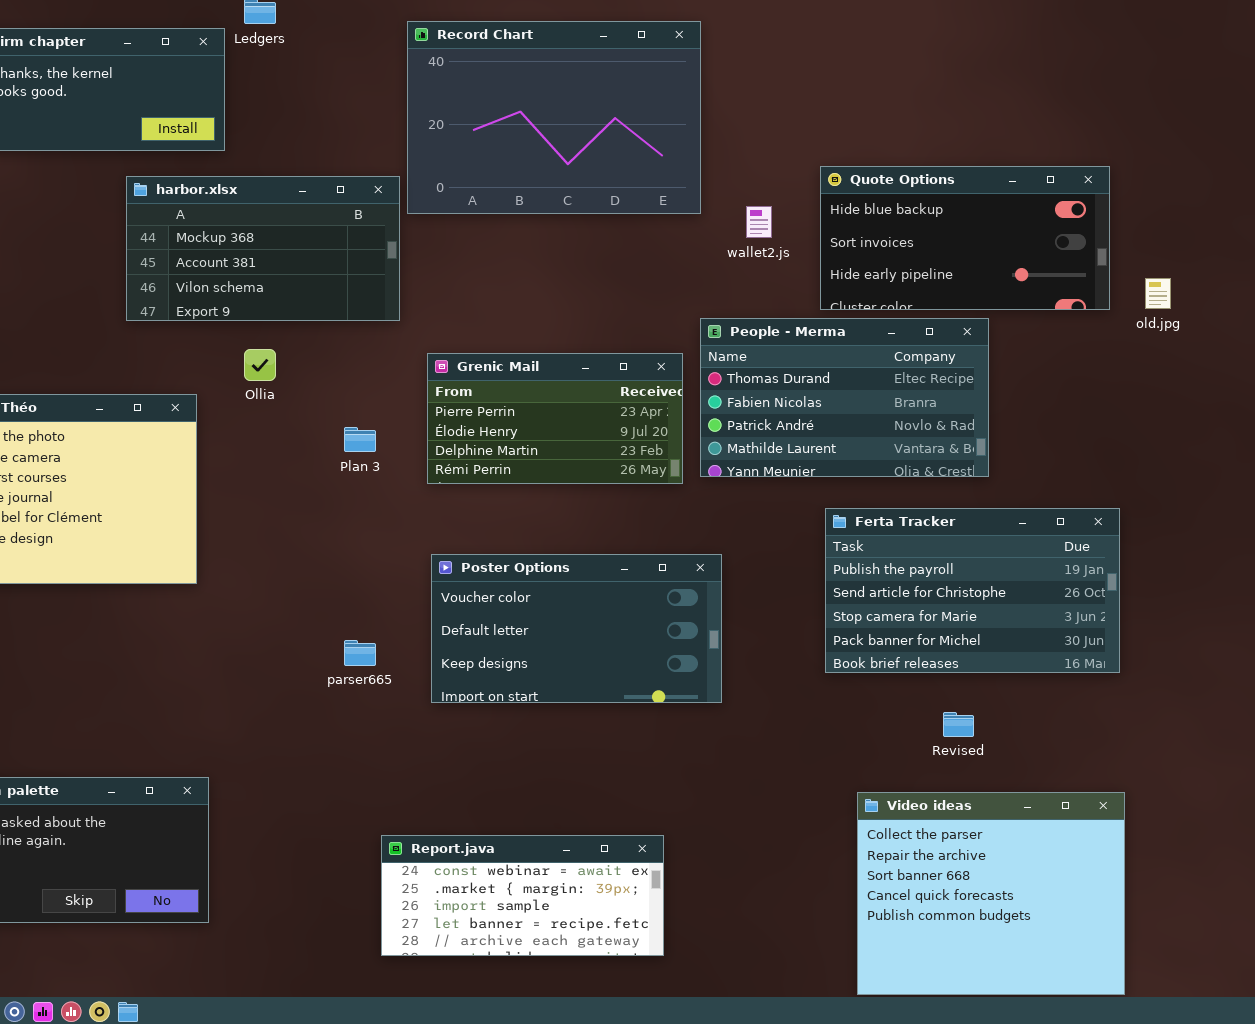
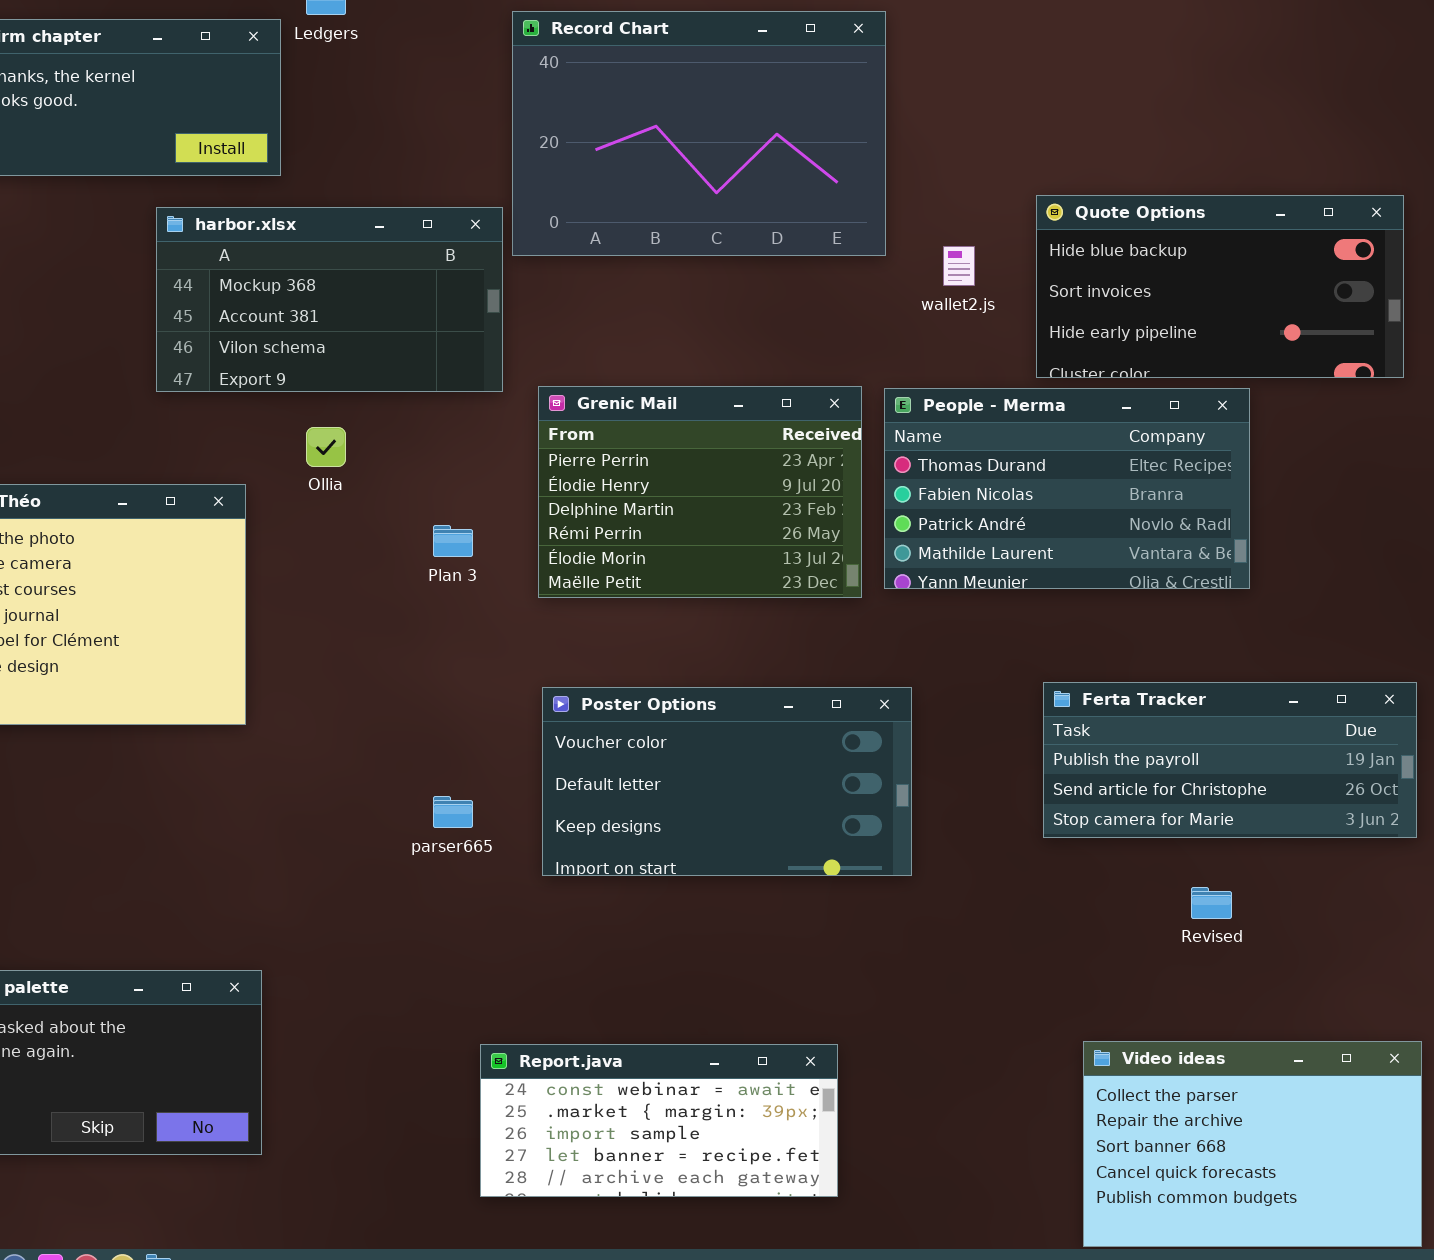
Grenic Mail: [427,353,683,484] -> [538,386,862,598], resized
Ferta Tracker: [825,508,1120,673] -> [1043,682,1417,838], resized
Video ideas: [857,792,1125,995] -> [1083,1041,1422,1247], resized

